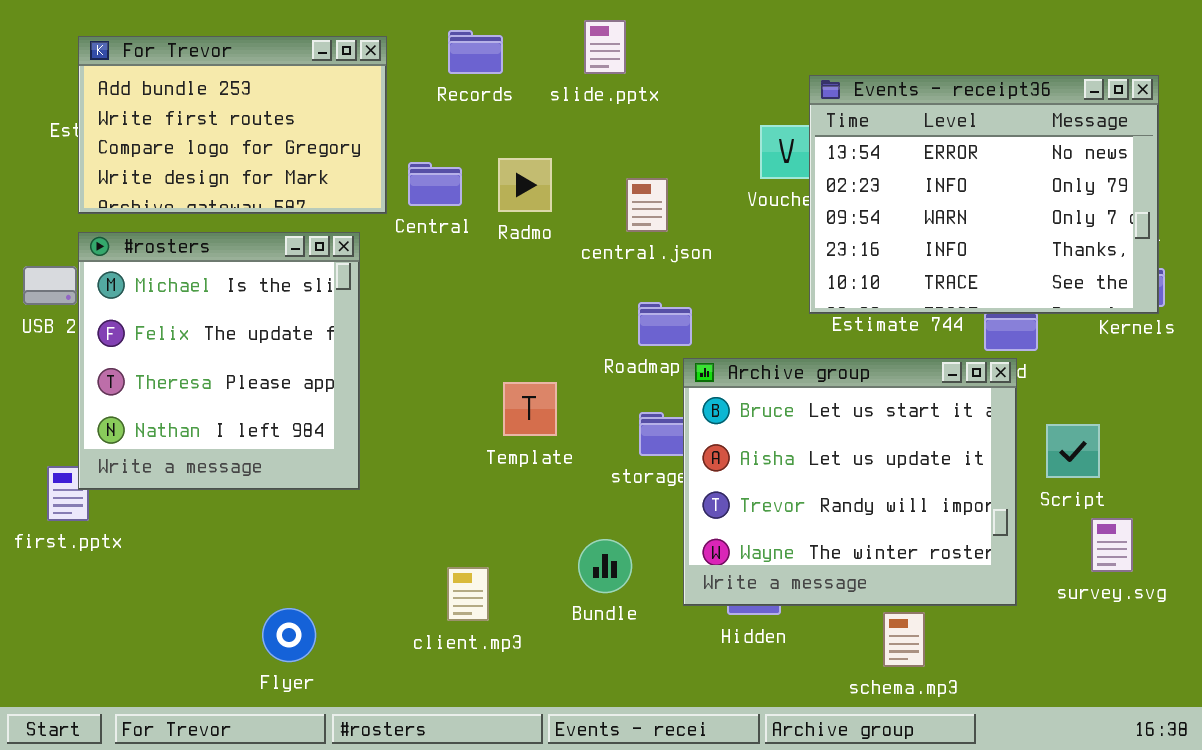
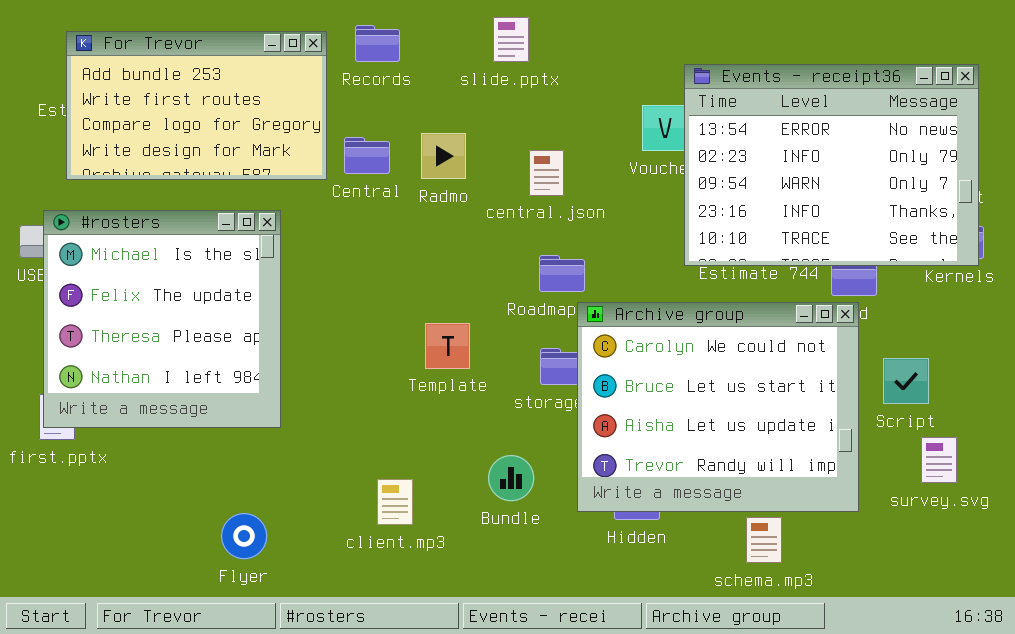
Records: [448,30,503,74] -> [355,25,400,62], moved
#rosters: [78,232,360,490] -> [43,210,281,428], moved
Archive group: [683,358,1017,606] -> [577,302,859,512], scrolled up 1 row

